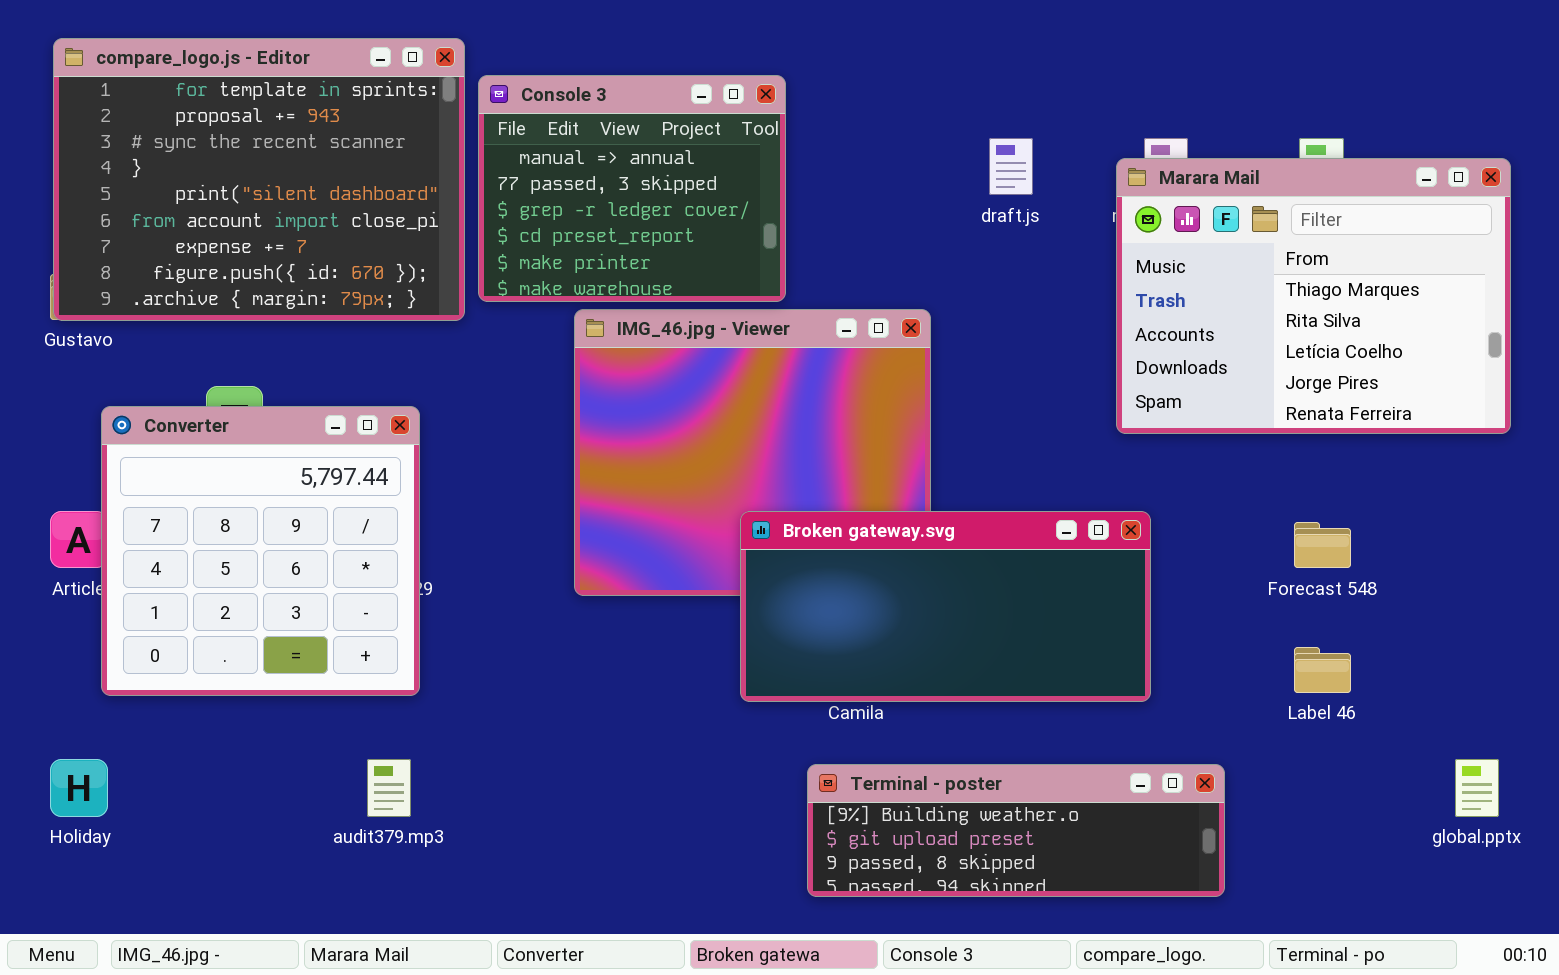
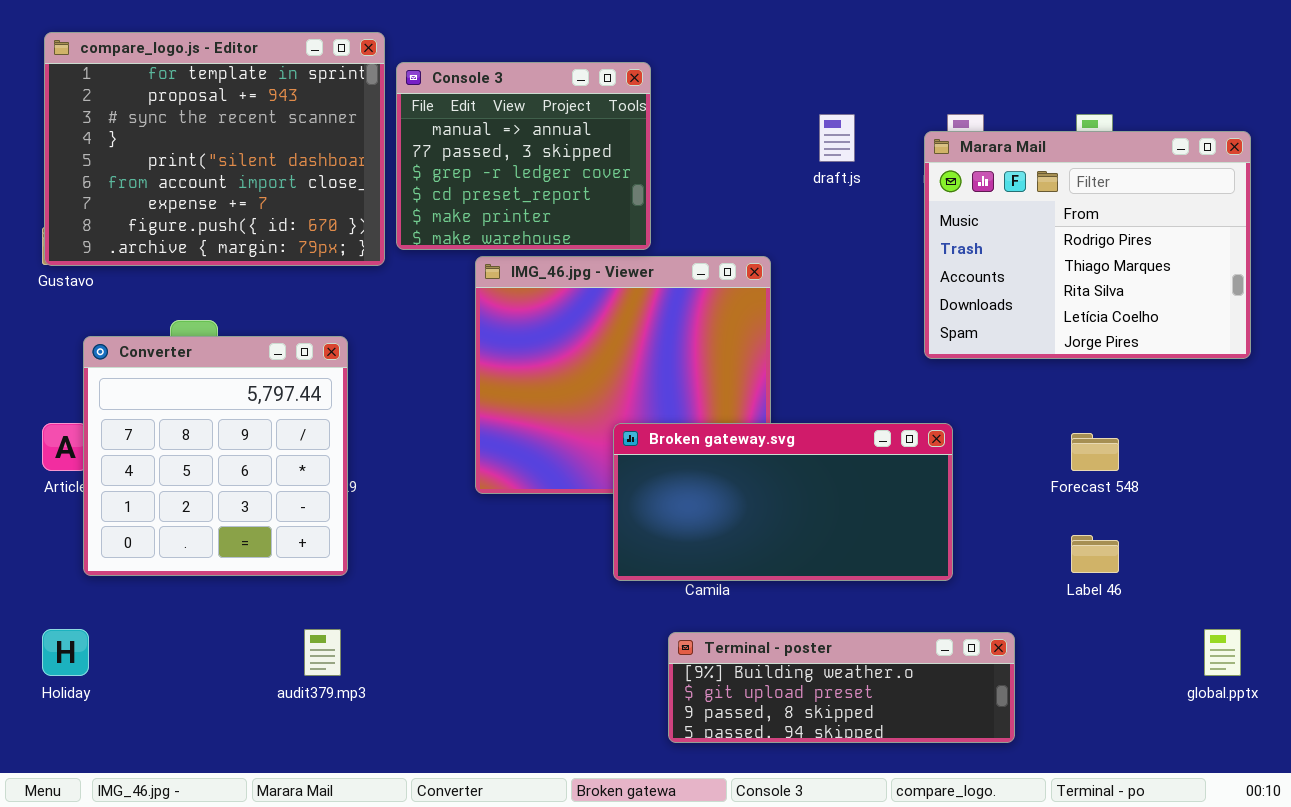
Marara Mail: [1116,158,1511,434] -> [924,131,1251,359], scrolled up 1 row

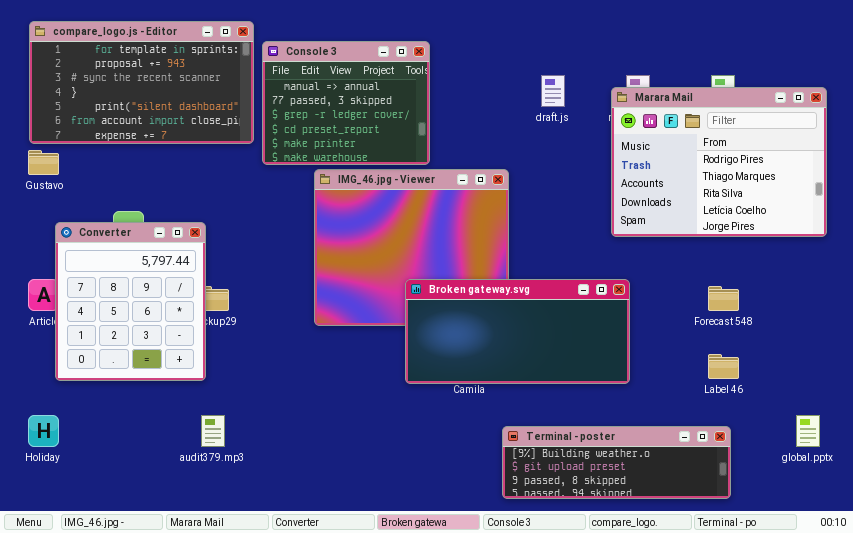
compare_logo.js - Editor: [44,32,385,266] -> [29,21,254,144], resized
Converter: [83,336,348,576] -> [55,222,206,381], resized
Terminal - poster: [668,632,1015,743] -> [502,426,731,499], moved

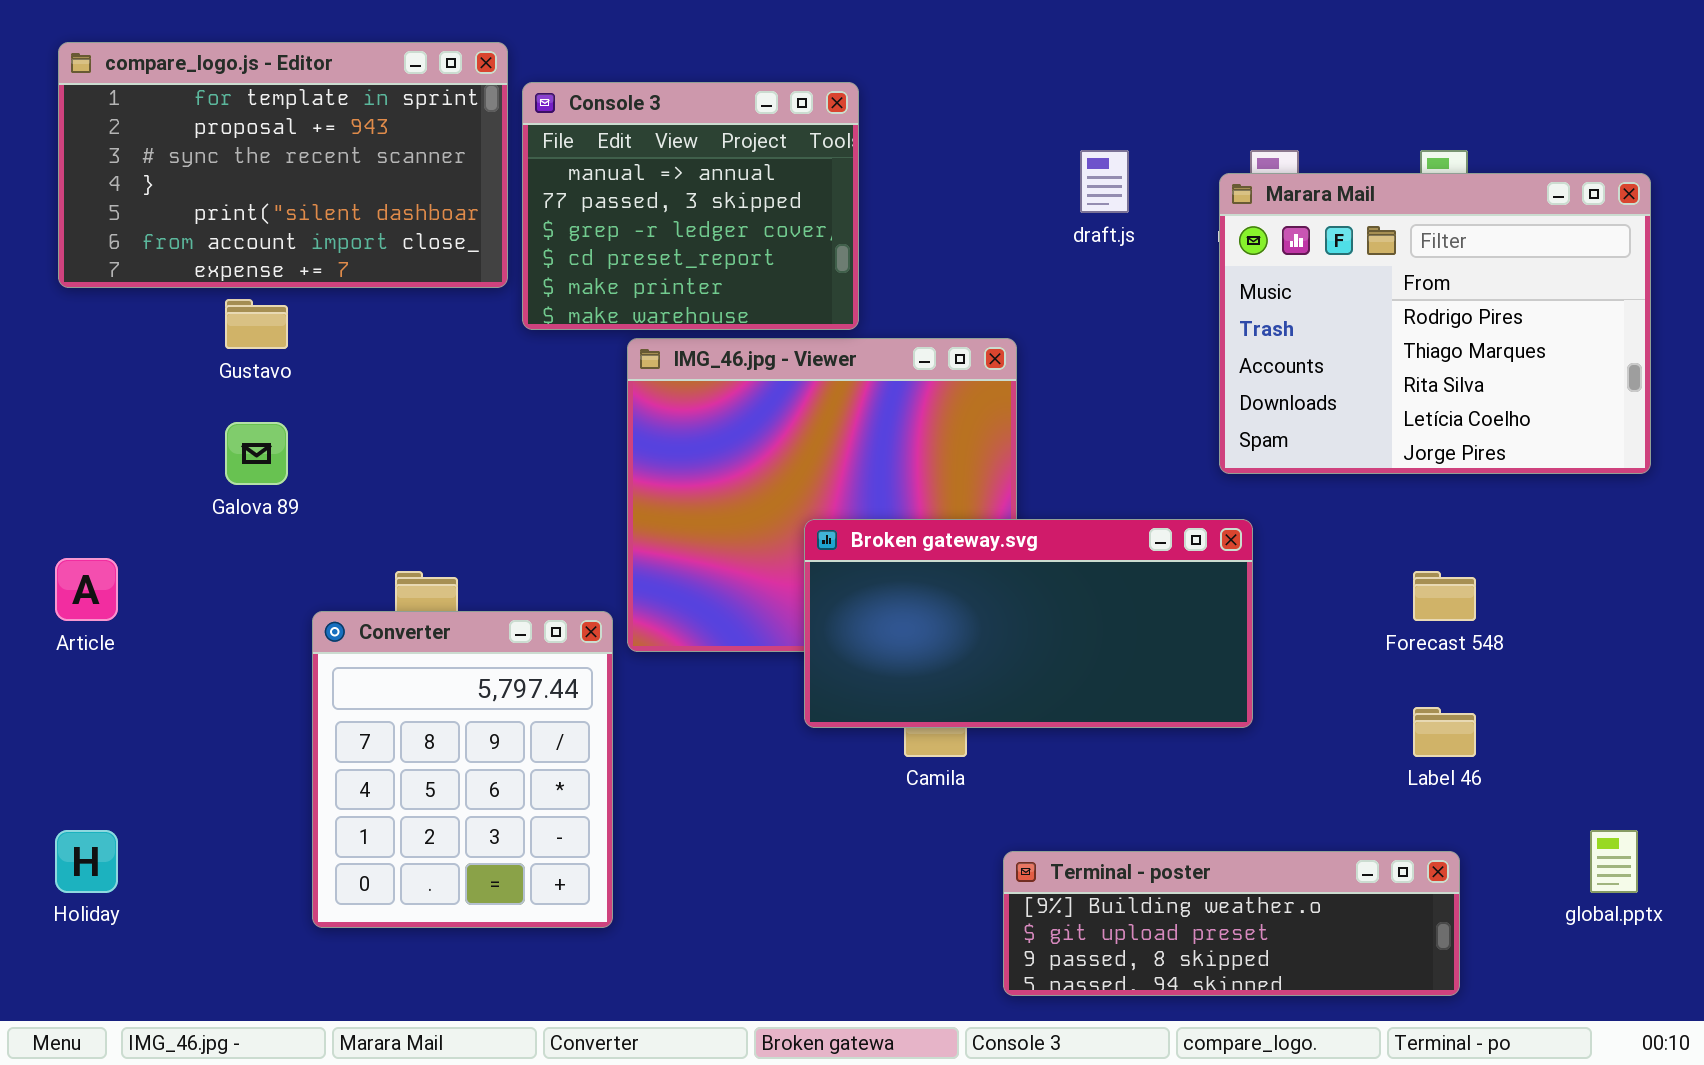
Gustavo: [28,150,59,175] -> [225,299,288,349], moved
Converter: [55,222,206,381] -> [312,611,613,928], moved
Broken gateway.svg: [405,279,630,384] -> [804,519,1253,728], moved

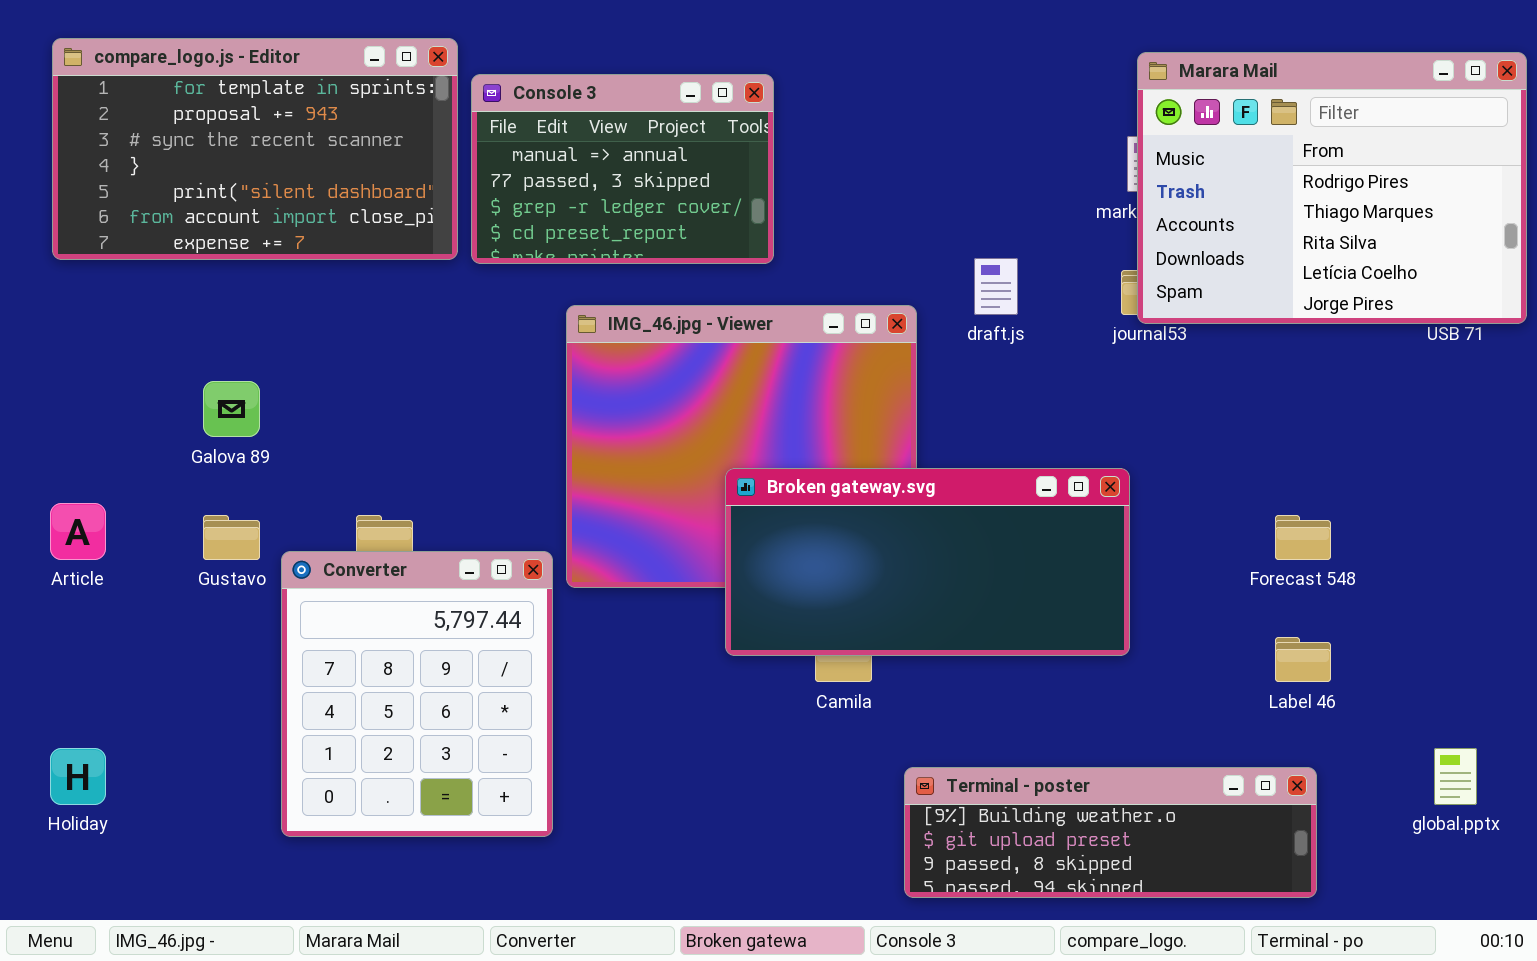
Console 3: [522,82,859,330] -> [471,74,774,264], resized
draft.js: [1080,150,1129,213] -> [974,258,1018,315], moved
Marara Mail: [1219,173,1651,474] -> [1137,52,1527,324], moved
Gustavo: [225,299,288,349] -> [203,515,260,560], moved

